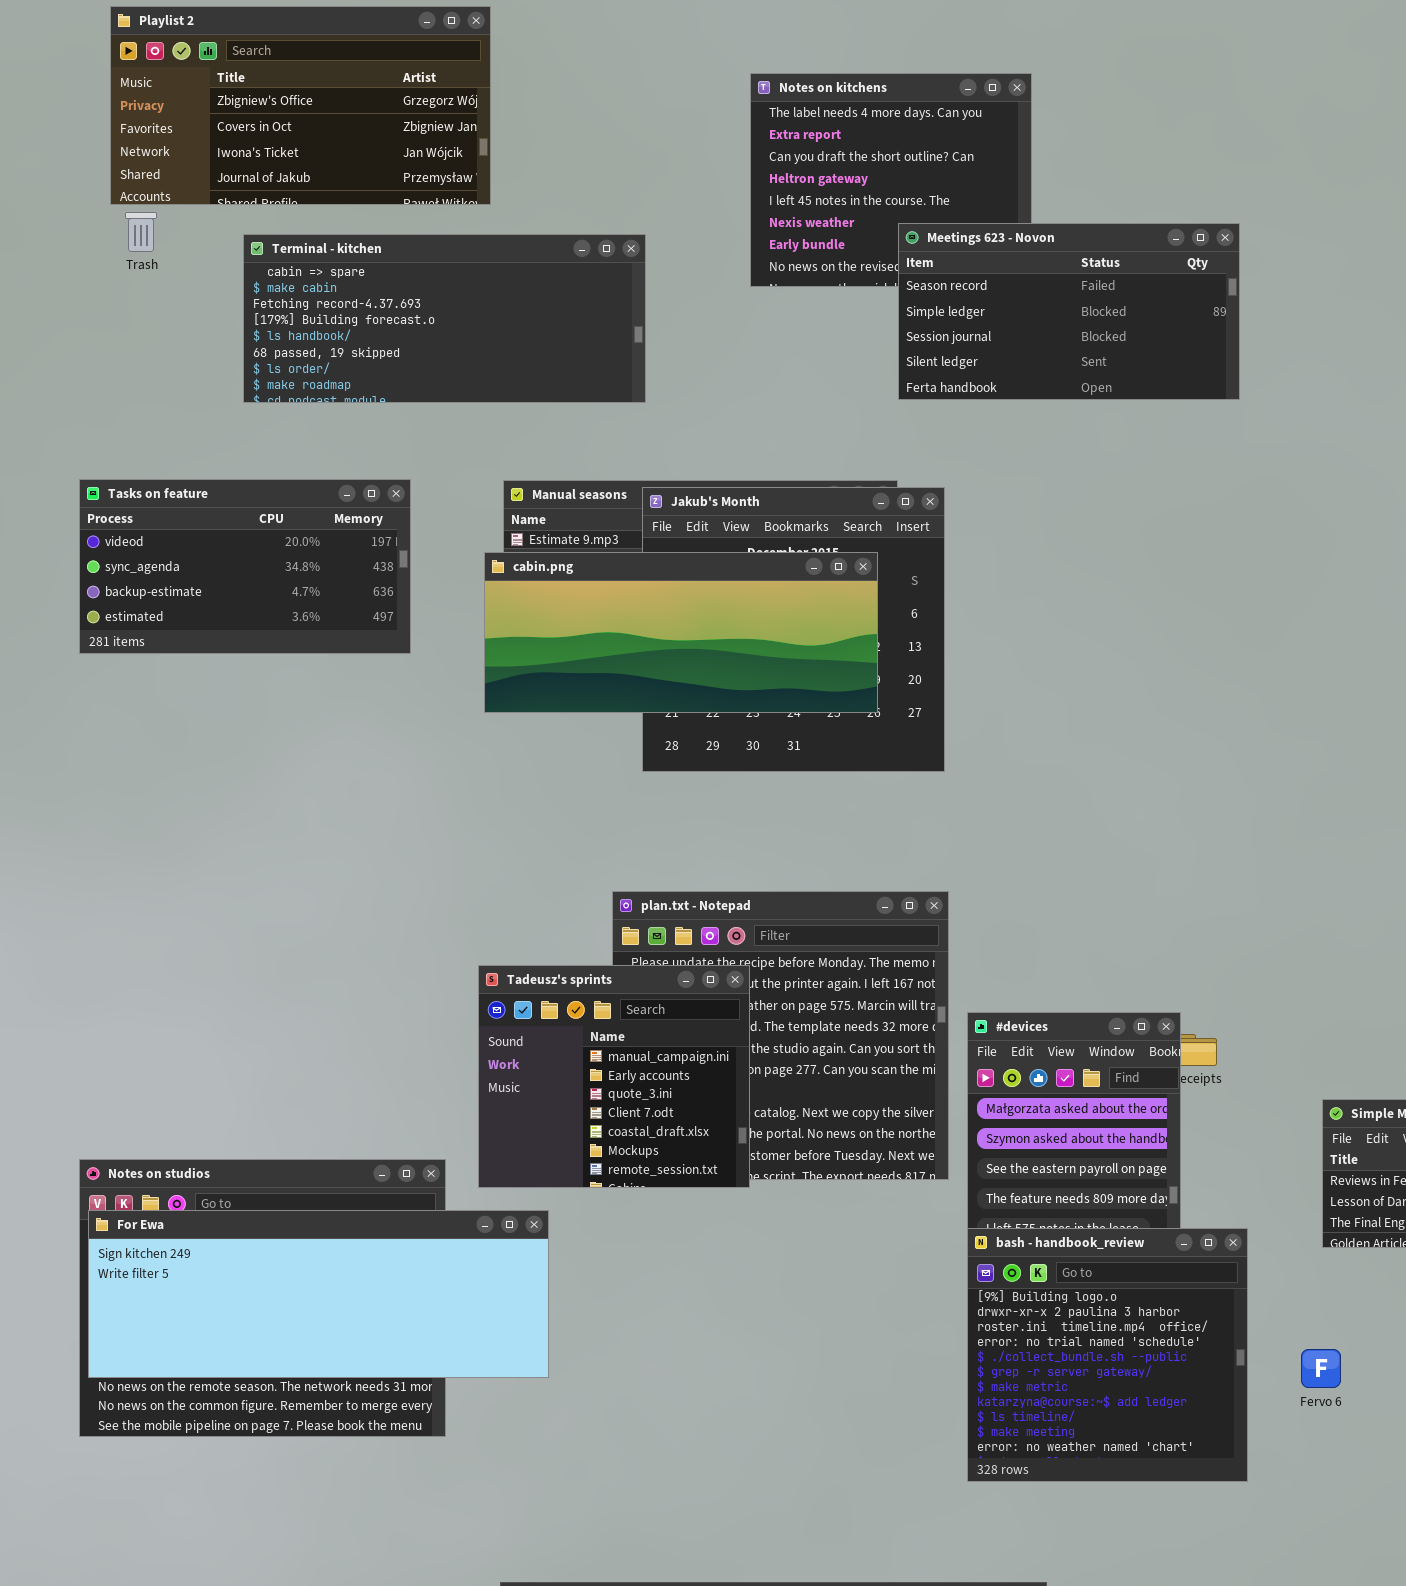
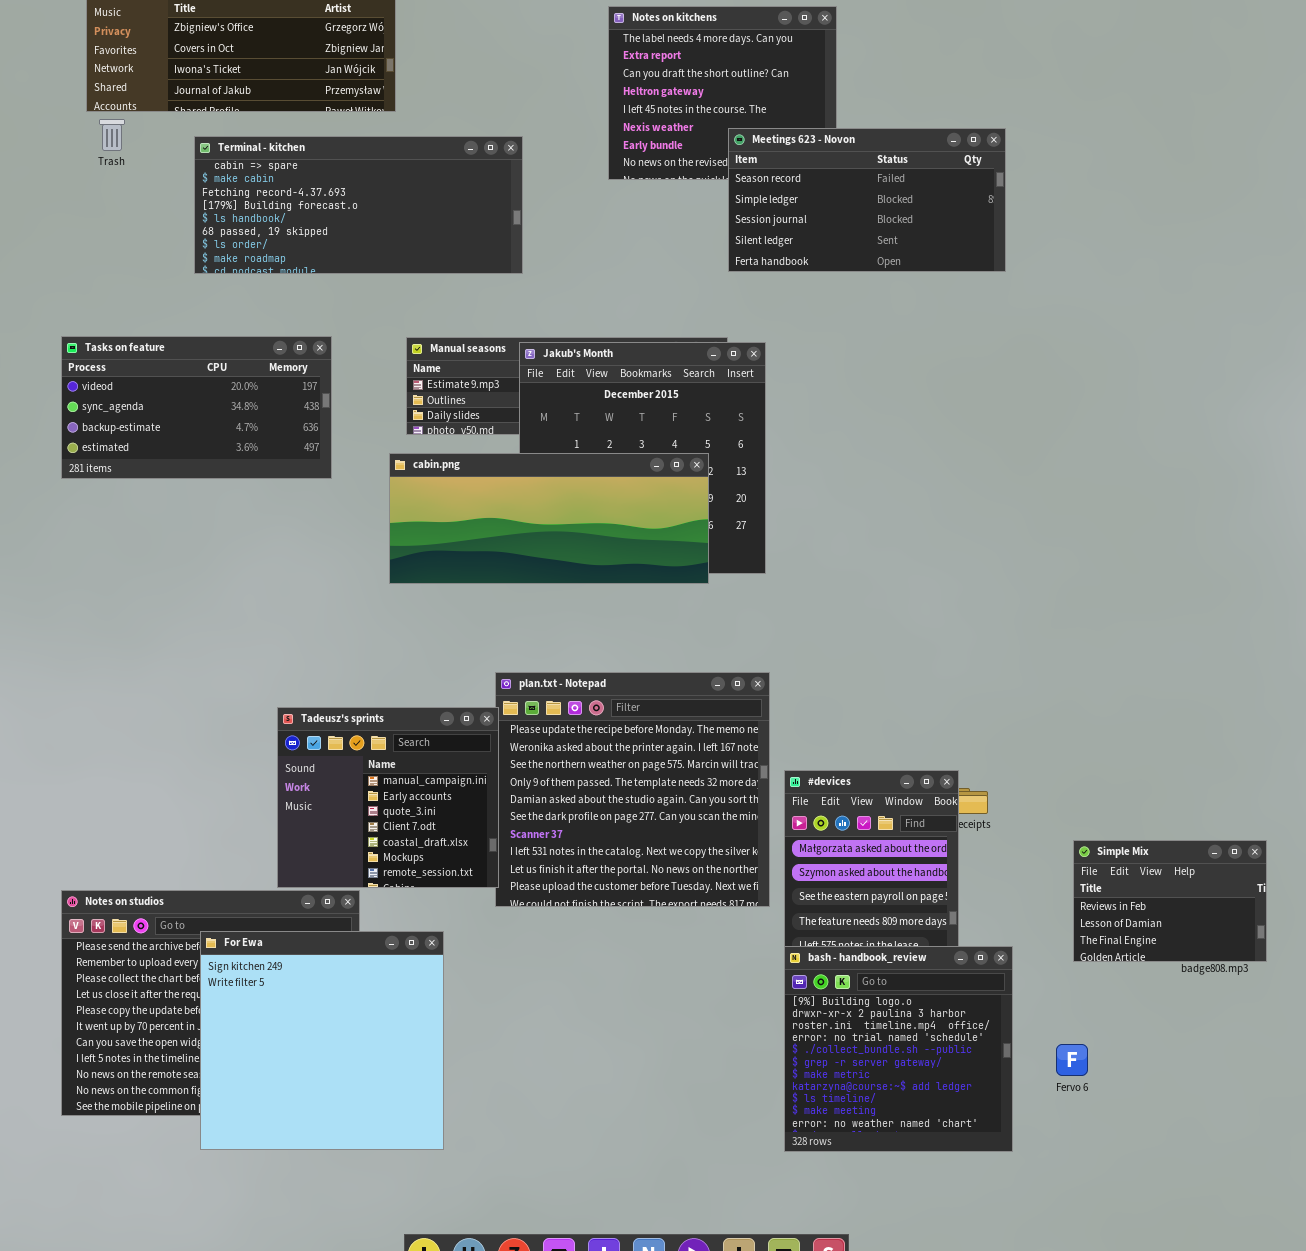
cabin.png: [484,552,878,713] -> [389,453,709,584], moved
Tadeusz's sprints: [478,965,750,1188] -> [277,707,499,888], moved
For Ewa: [88,1210,549,1378] -> [200,931,444,1150], resized

